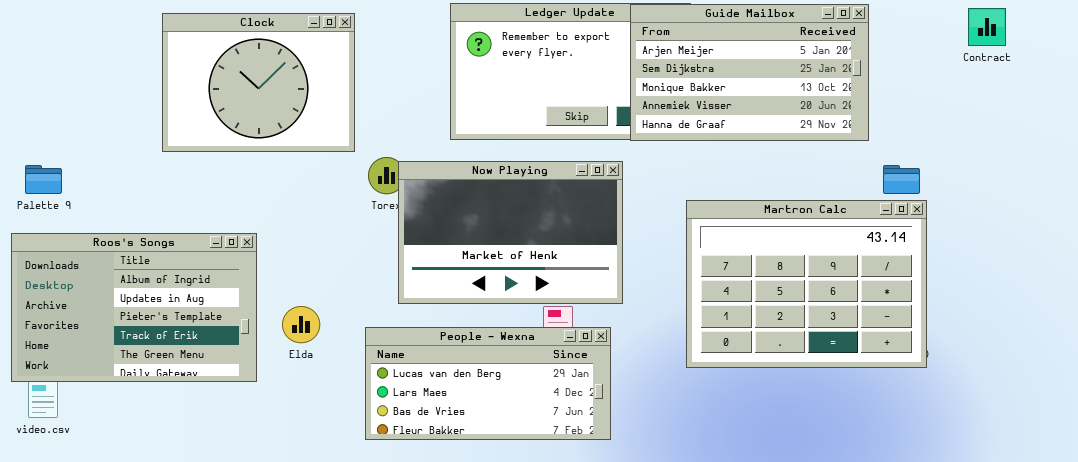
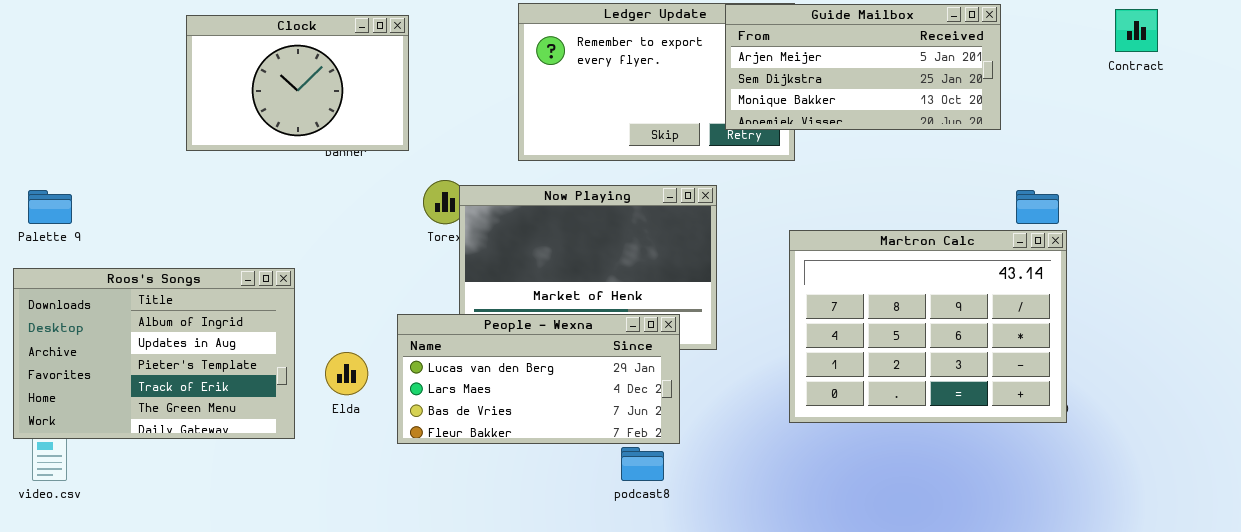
Guide Mailbox: [630,4,869,141] -> [725,4,1001,130], resized
Clock: [162,13,355,152] -> [186,15,409,151], resized
People - Wexna: [365,327,611,440] -> [397,314,680,444], moved

